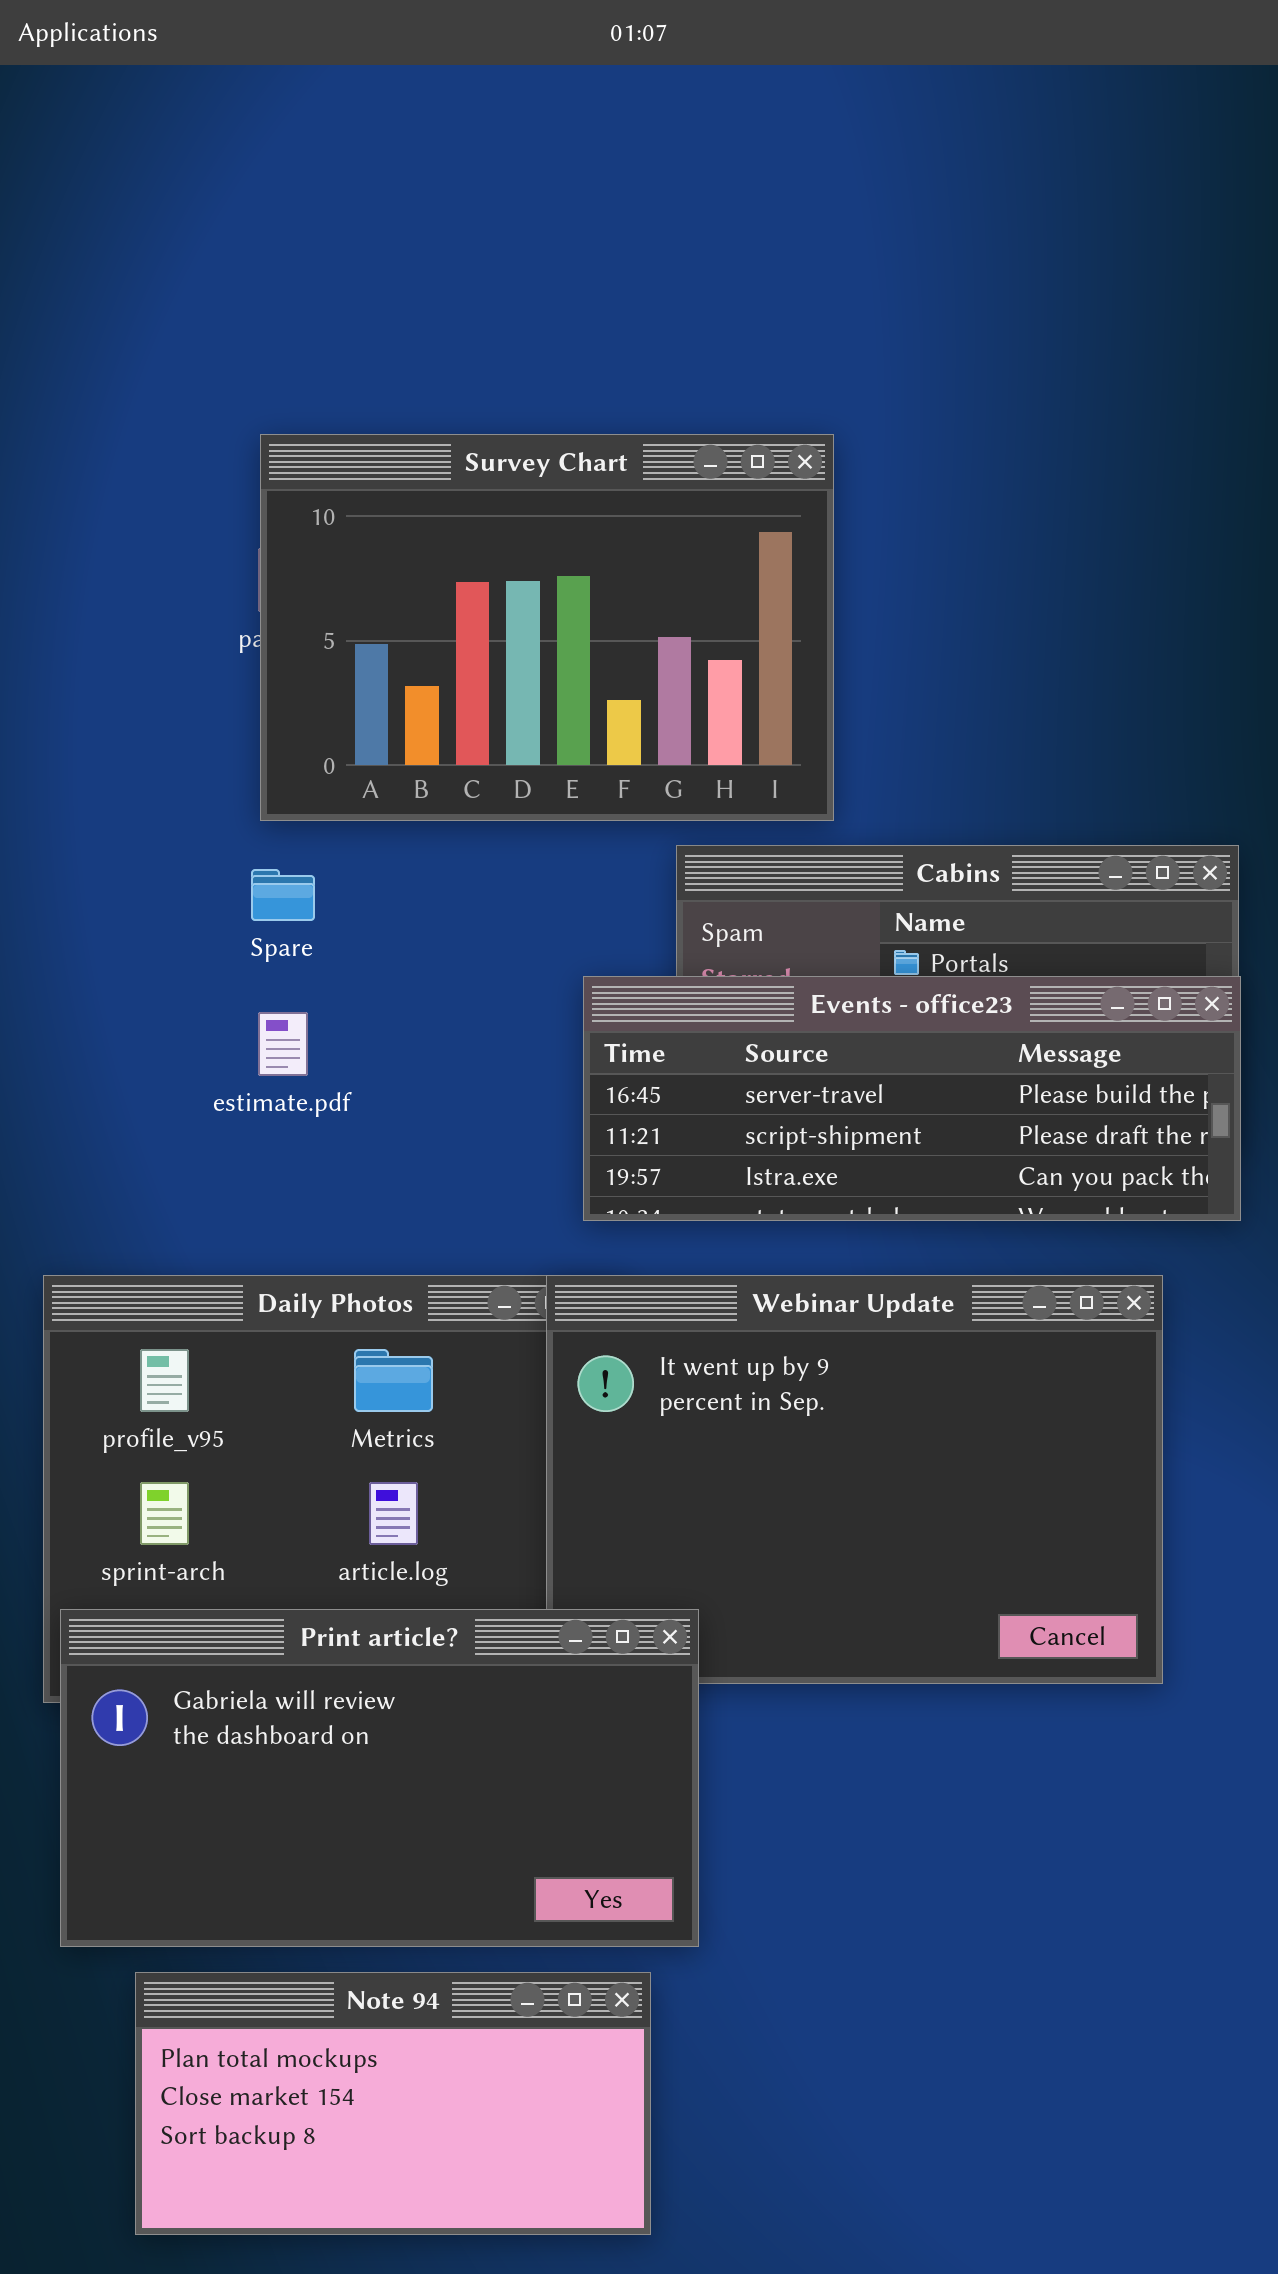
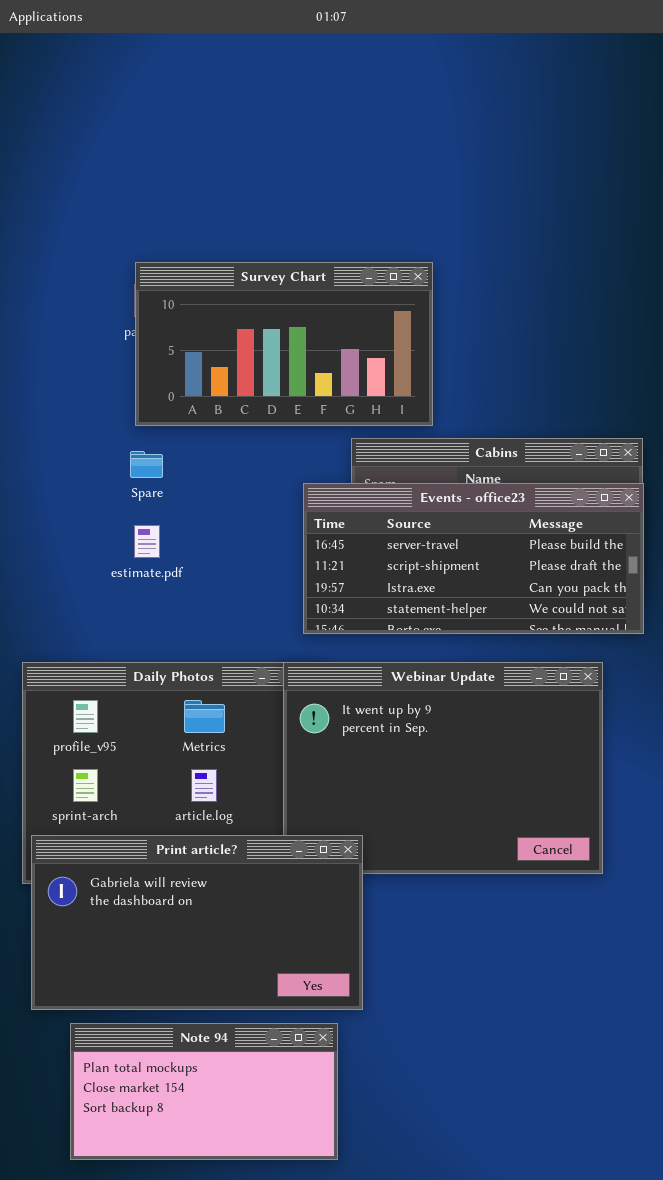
Survey Chart: [260,434,834,821] -> [135,262,433,426], resized
Events - office23: [583,976,1241,1221] -> [303,483,644,634], resized

